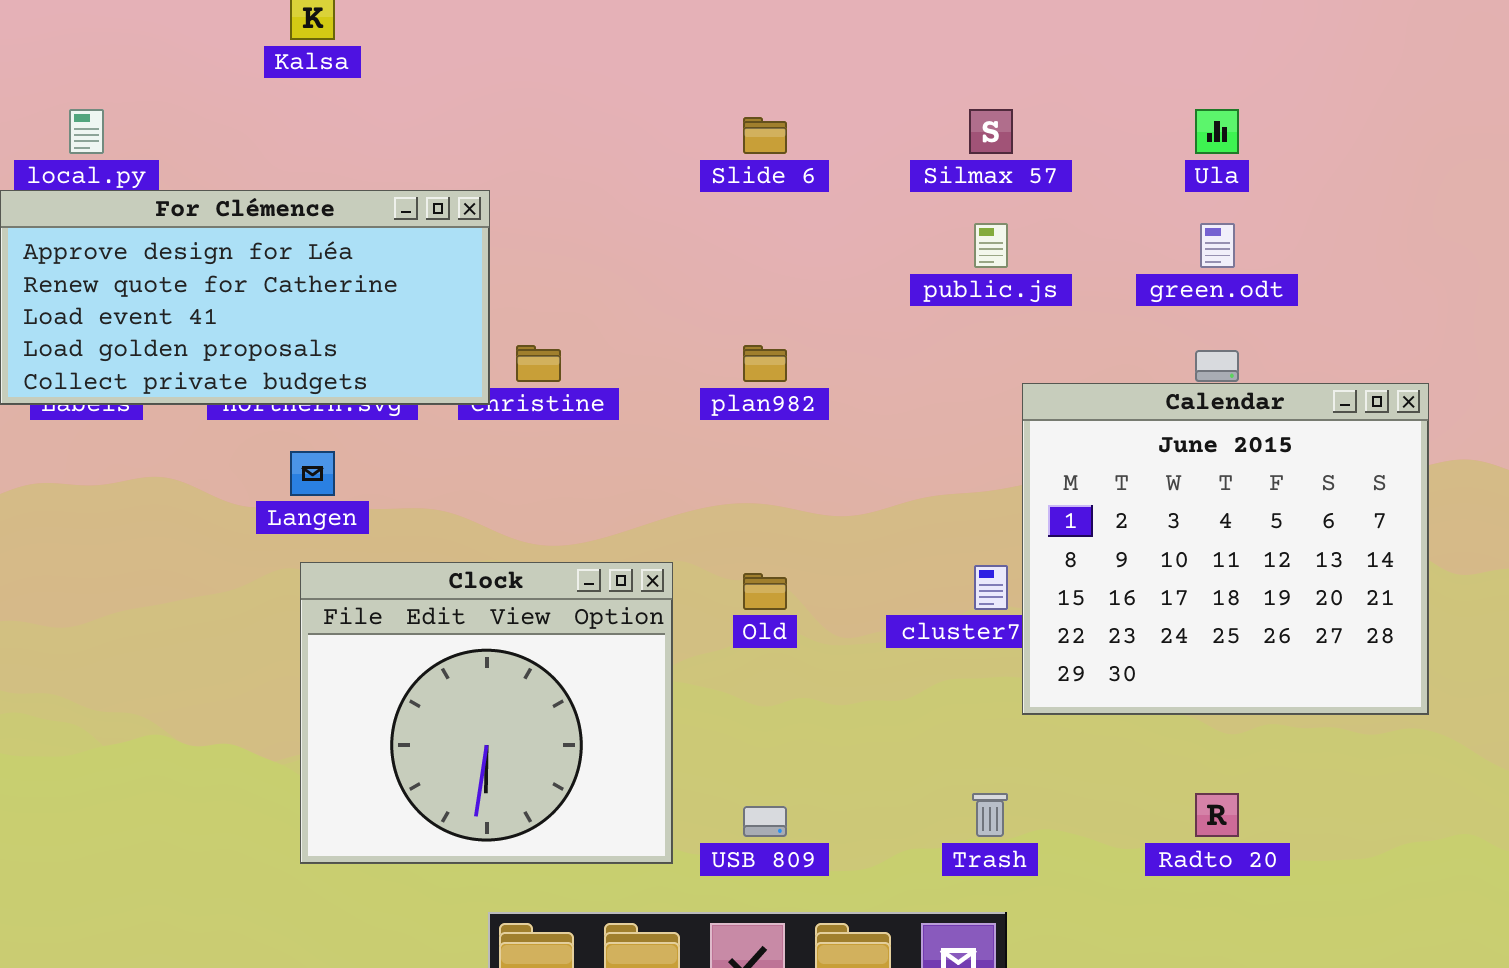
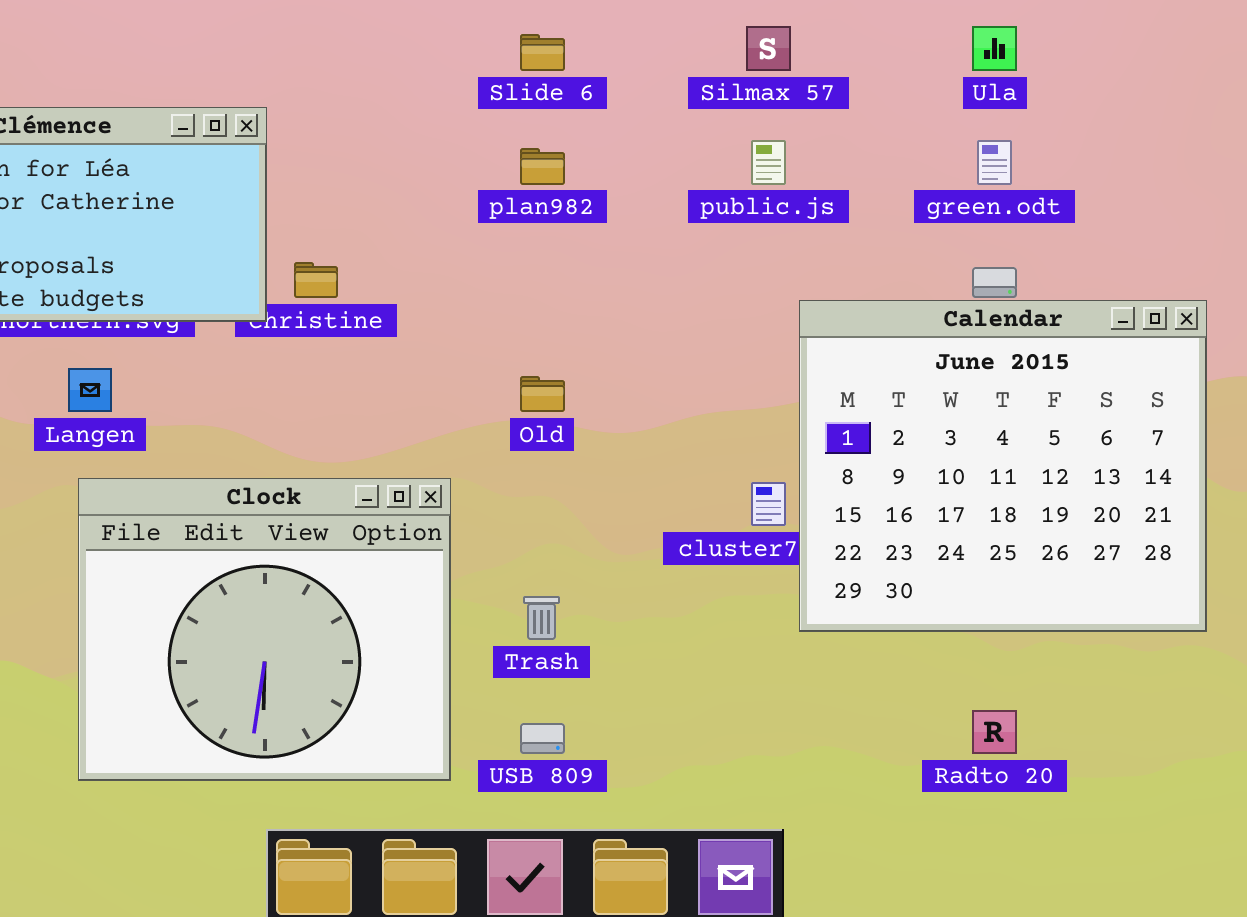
plan982: [743,345,787,382] -> [520,148,565,185], moved
Old: [743,573,787,610] -> [520,376,565,412], moved
Trash: [972,793,1008,837] -> [523,596,560,640], moved

